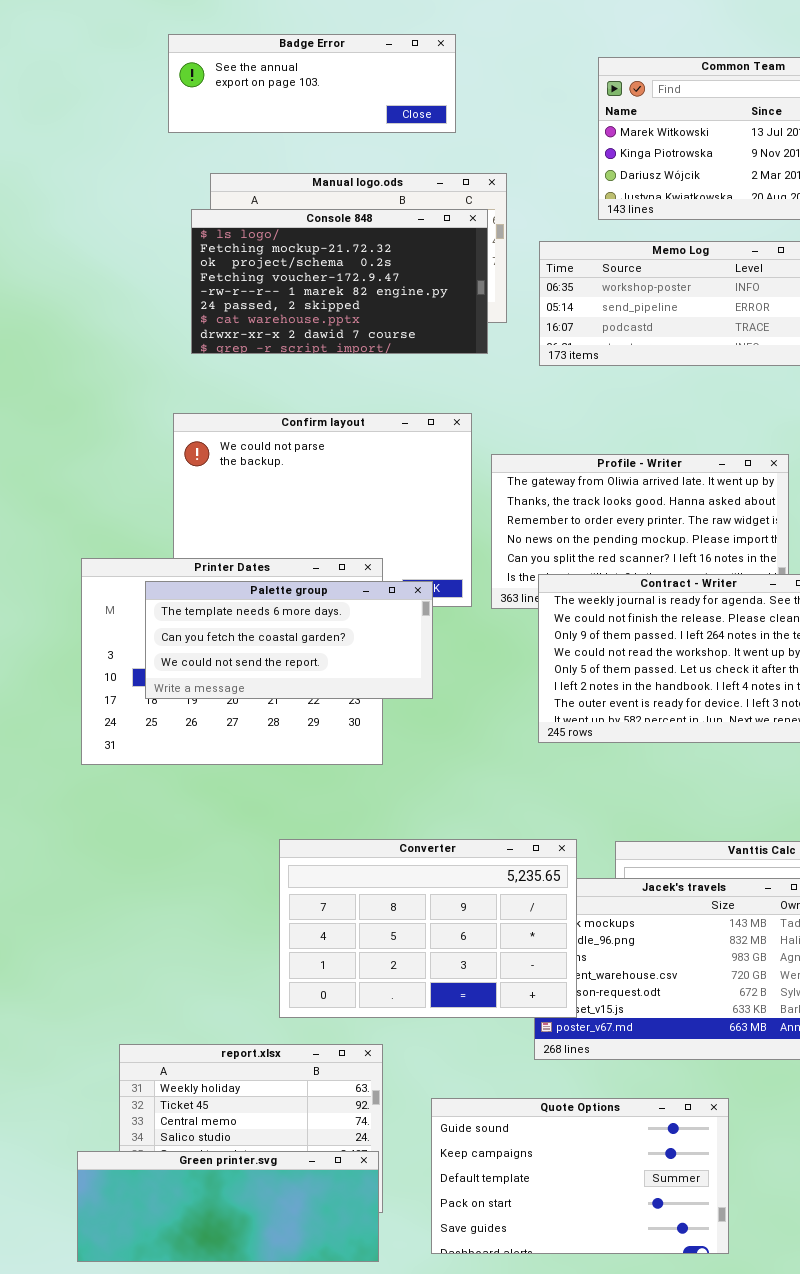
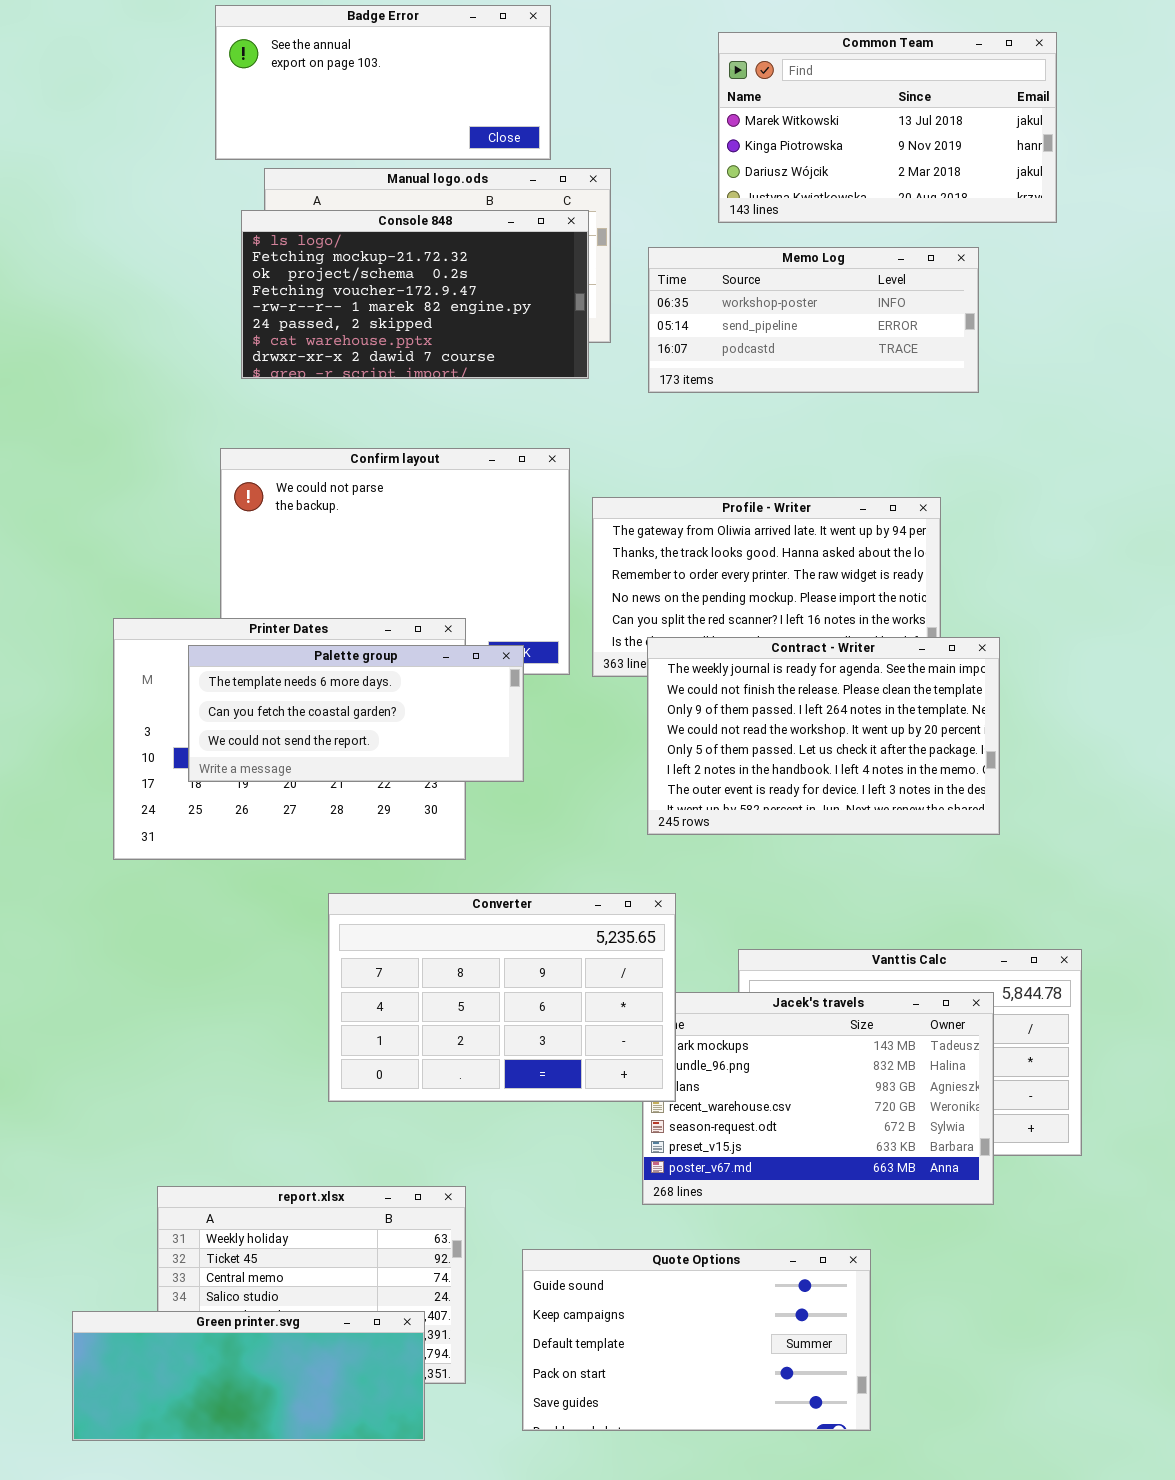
Badge Error: [168,34,456,133] -> [215,5,551,160], resized
Converter: [279,839,577,1018] -> [328,893,676,1102], moved
Green printer.svg: [77,1151,379,1262] -> [72,1311,425,1441], moved

